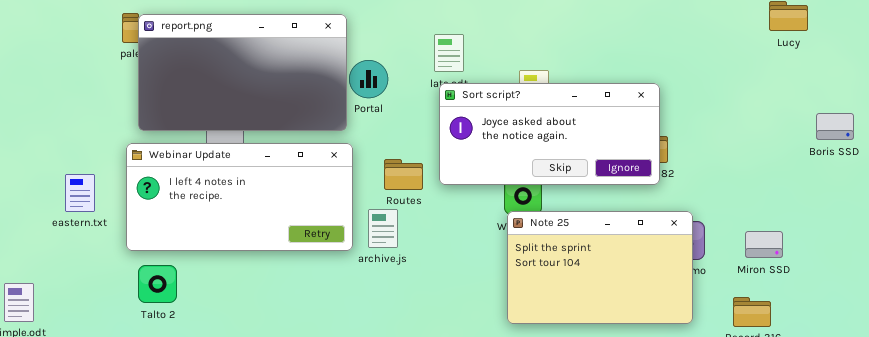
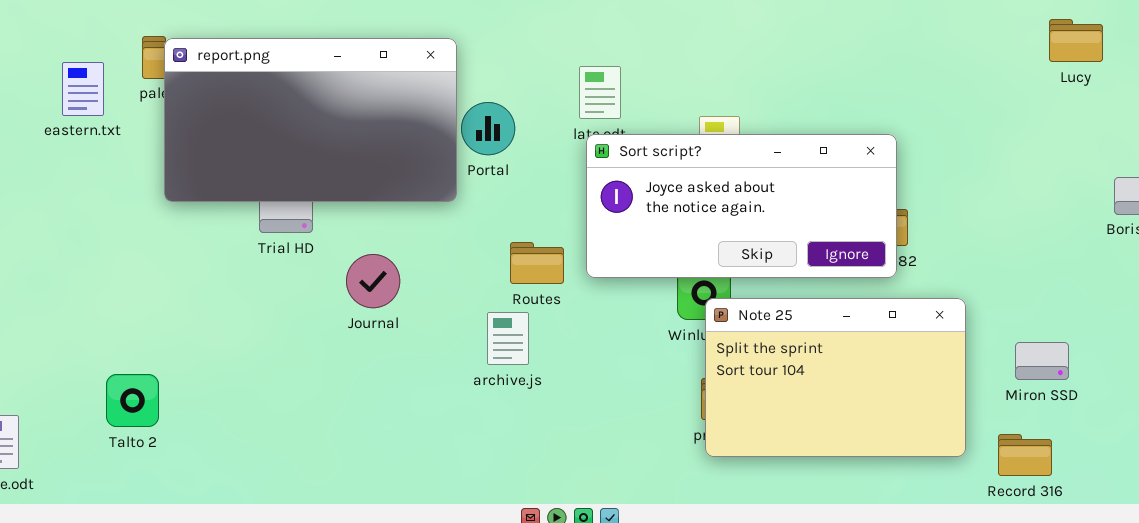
Webinar Update: [126,143,353,251] -> none, closed
eastern.txt: [65,174,95,212] -> [62,62,104,116], moved
Note 25: [507,211,693,324] -> [705,298,966,457], moved
Talto 2: [138,265,177,303] -> [106,374,159,427], moved

